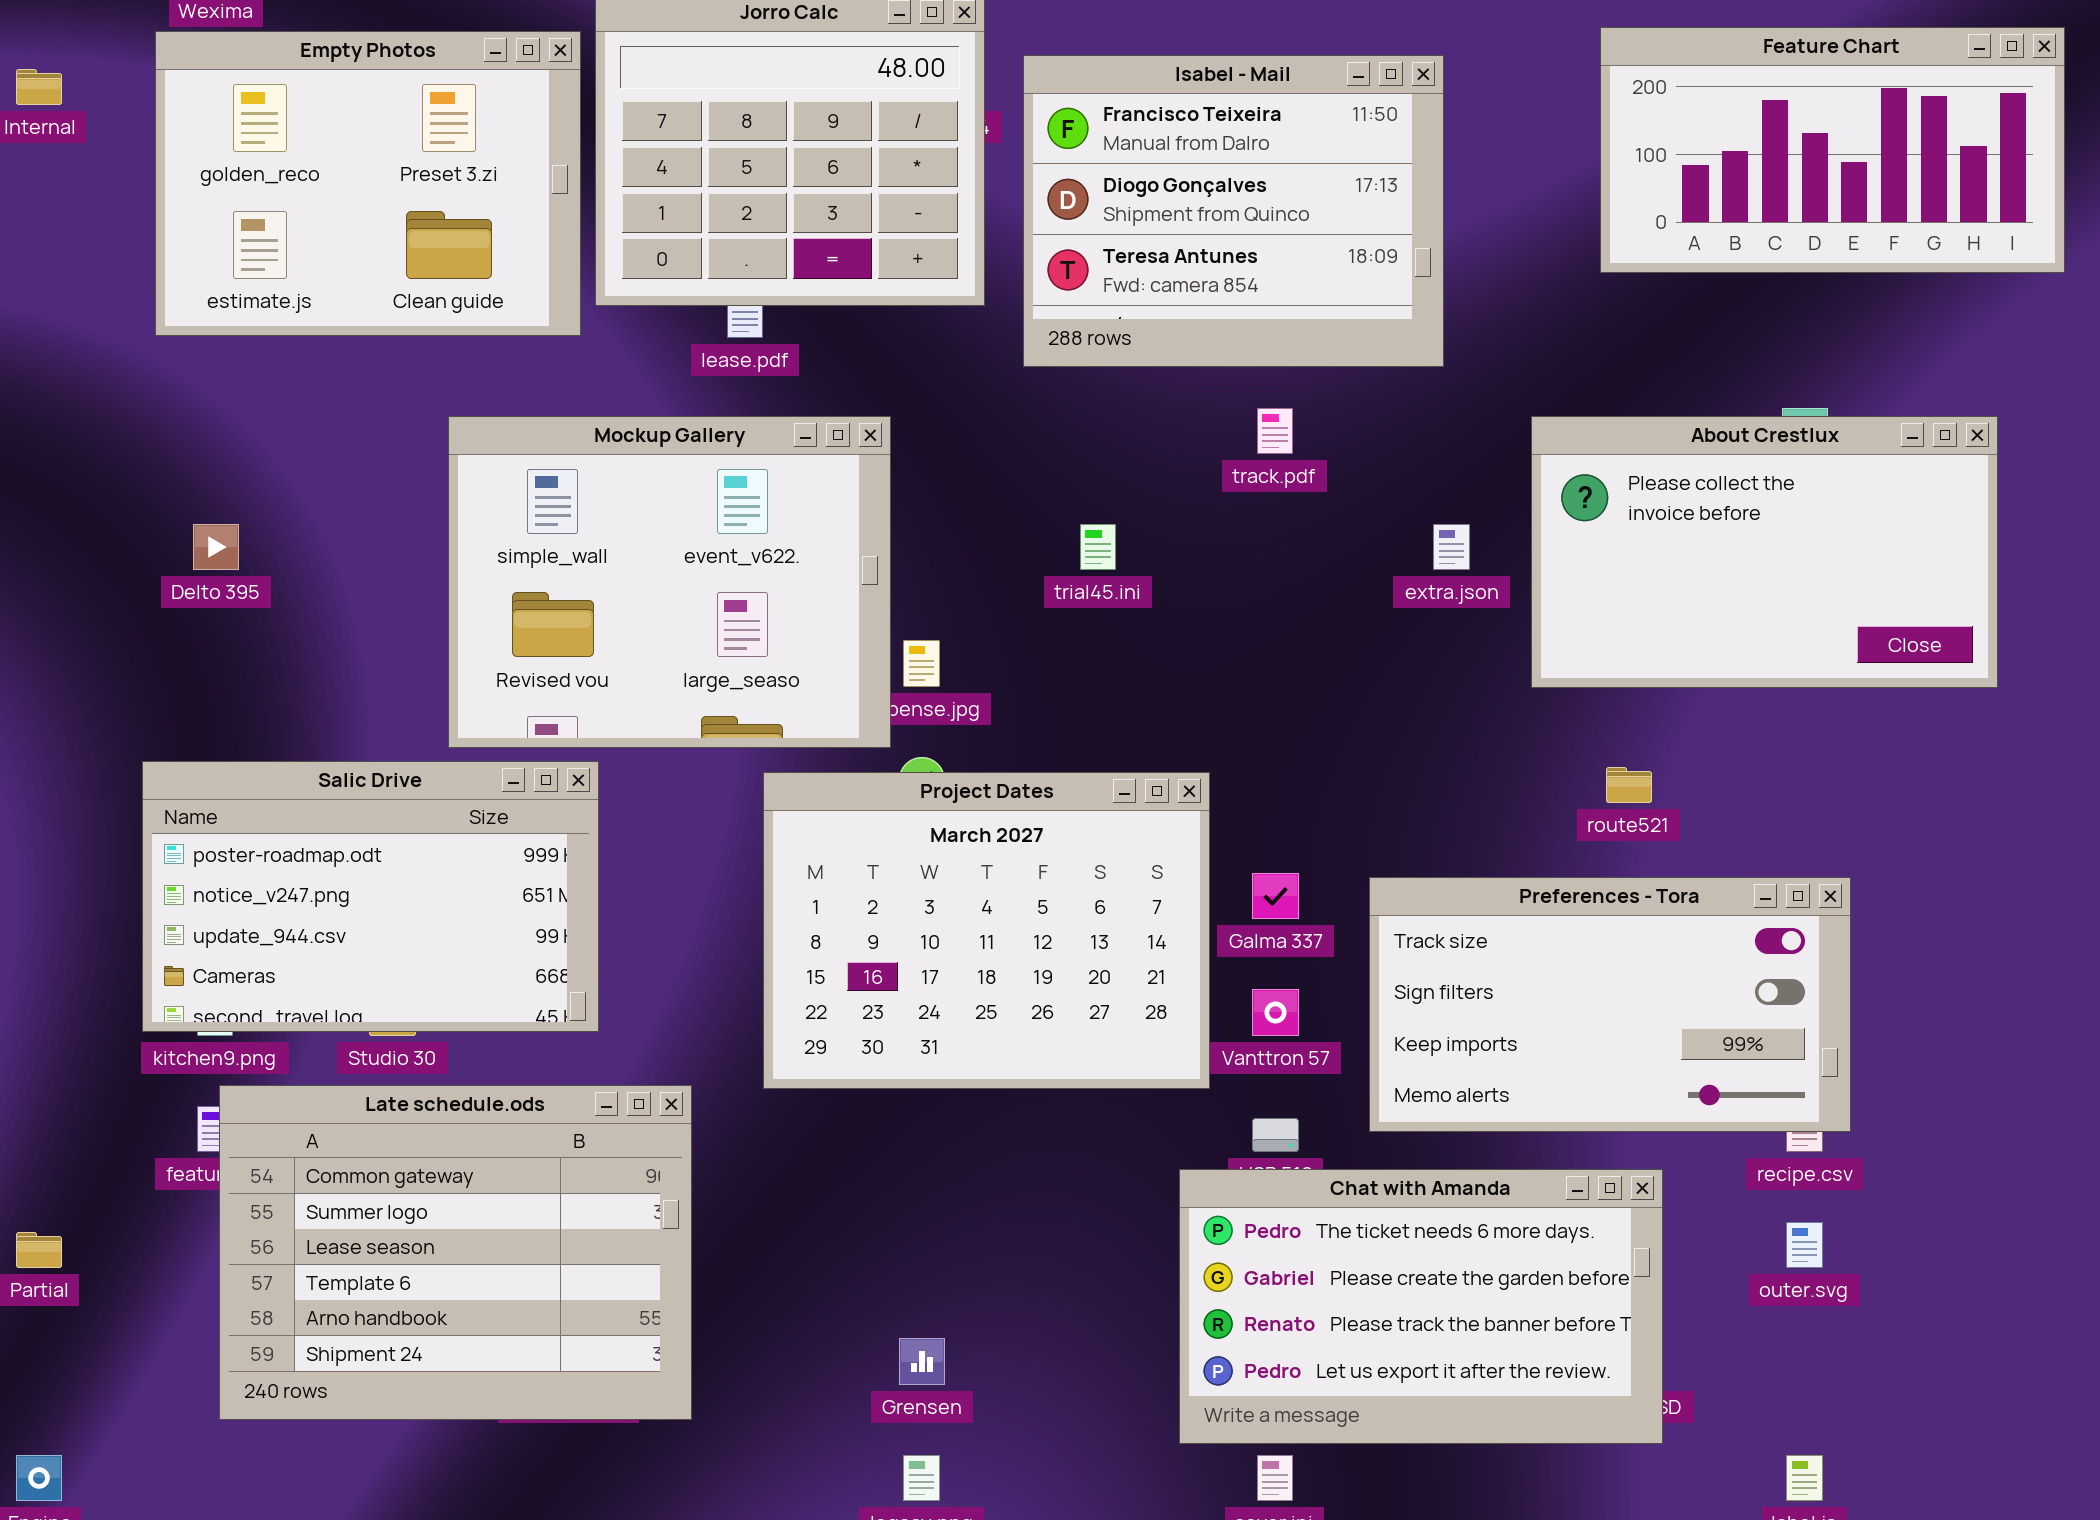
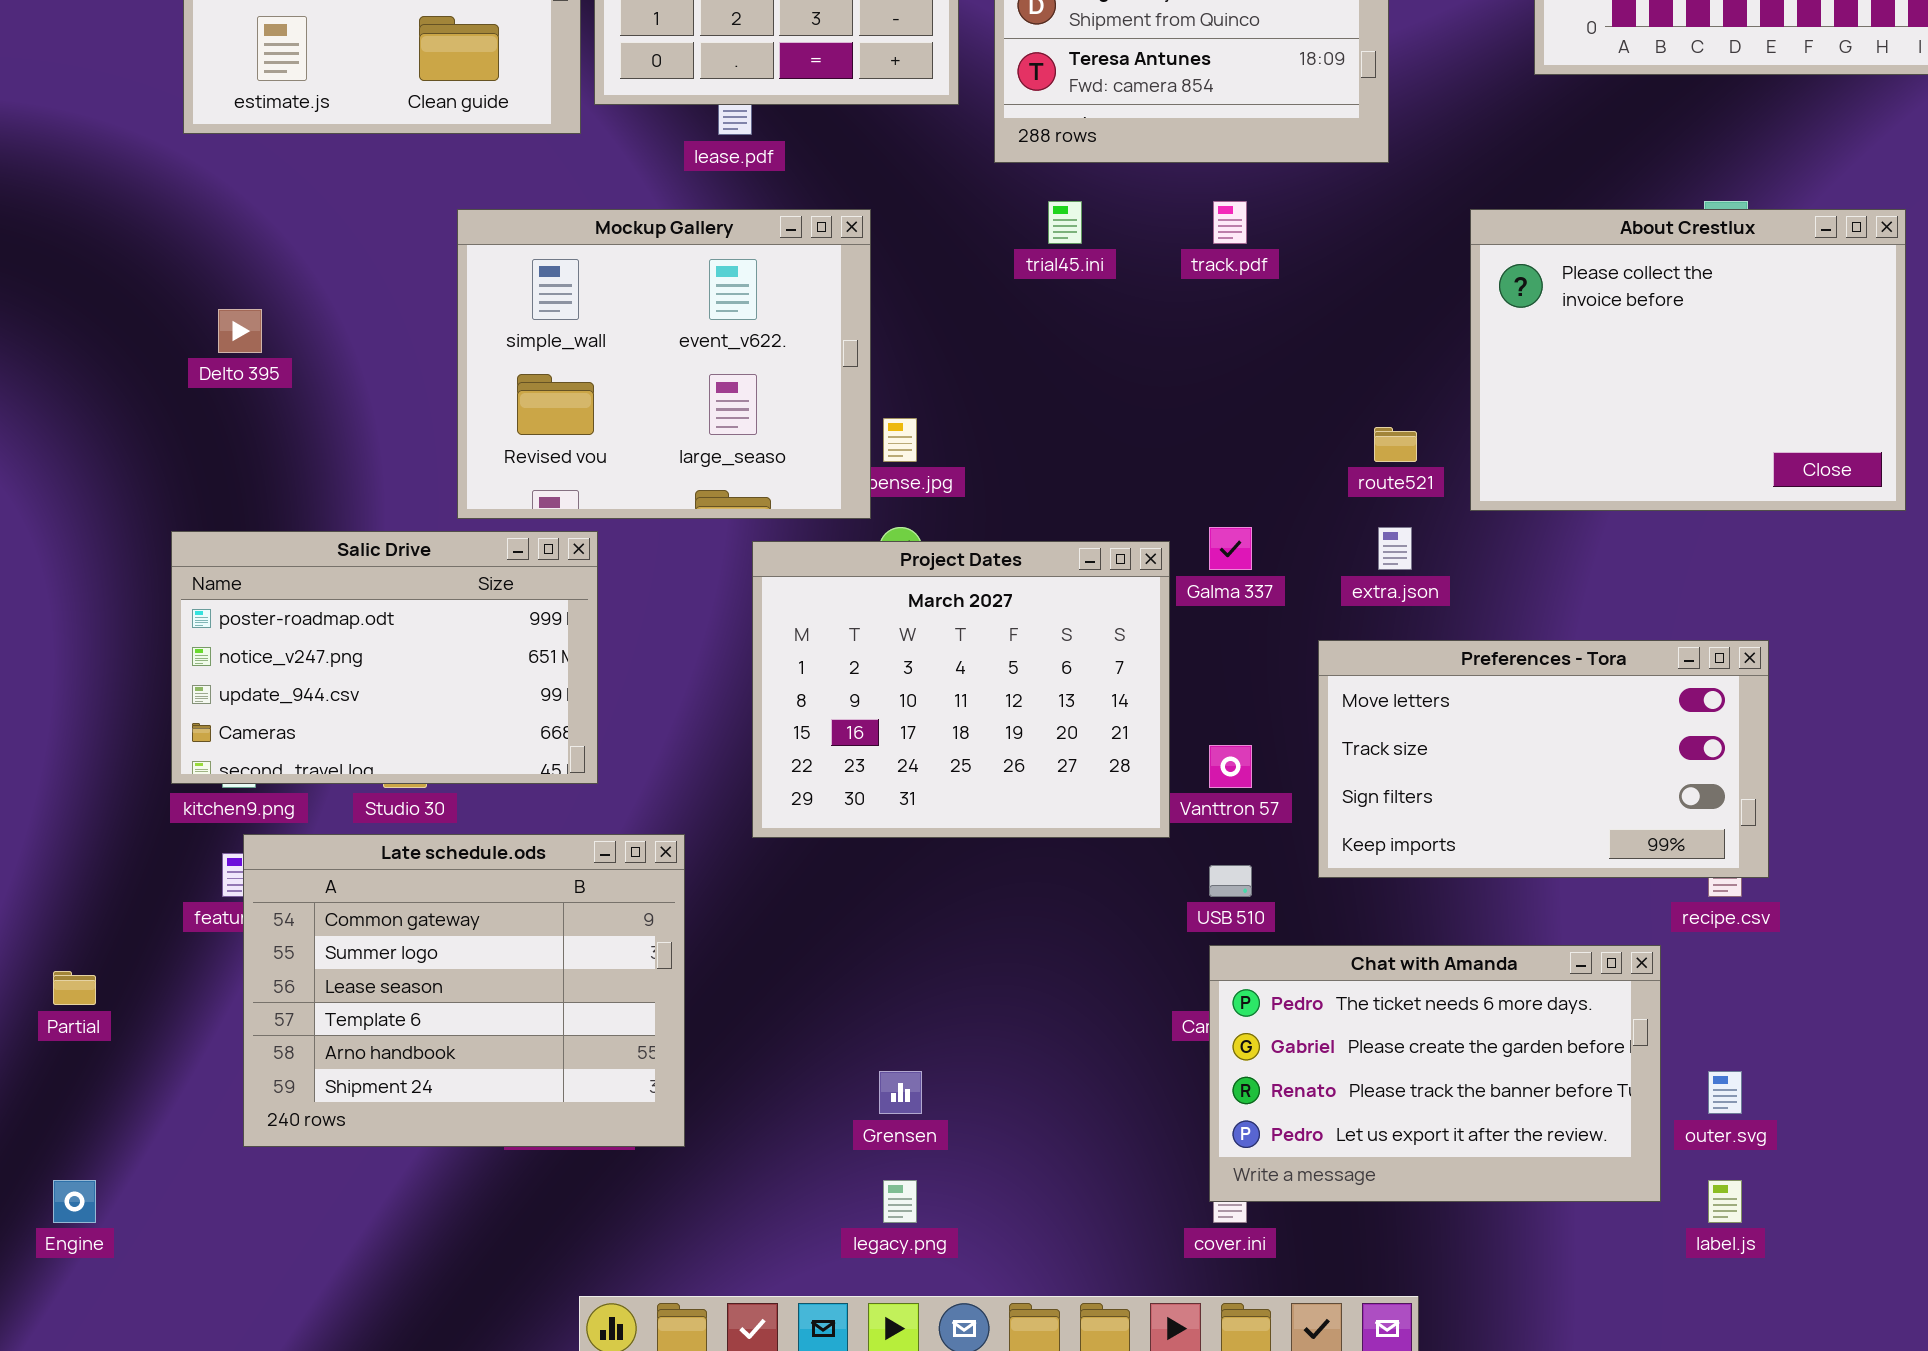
About Crestlux: [1531,416,1998,688] -> [1470,209,1906,511], resized
trial45.ini: [1080,524,1116,570] -> [1048,201,1082,244], moved
extra.json: [1433,524,1470,570] -> [1378,527,1412,570], moved
route521: [1606,767,1652,803] -> [1374,427,1417,462], moved
Galma 337: [1252,873,1299,919] -> [1209,527,1252,570], moved
Preferences - Tora: [1369,877,1851,1132] -> [1318,640,1769,878], scrolled up 1 row
Chat with Amanda: [1179,1169,1663,1444] -> [1209,945,1661,1202], moved
outer.svg: [1786,1222,1823,1268] -> [1708,1071,1742,1114], moved

